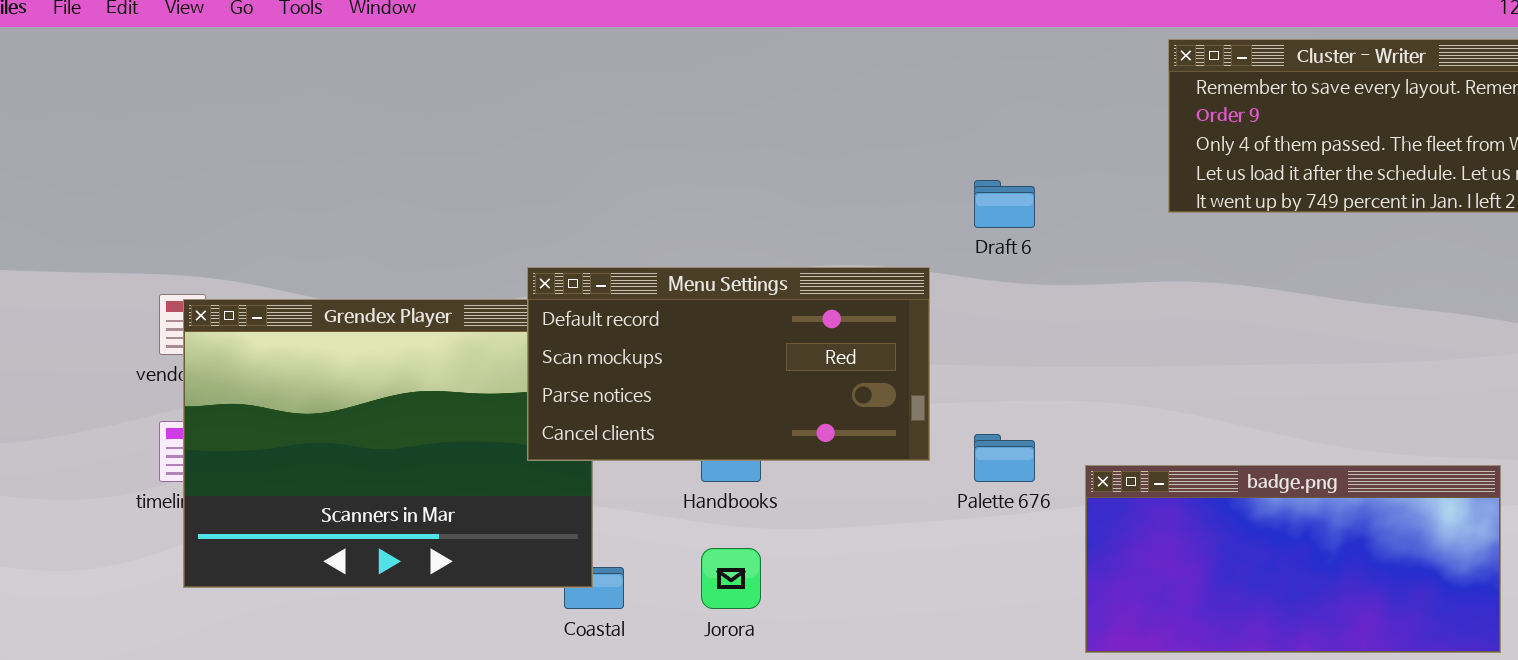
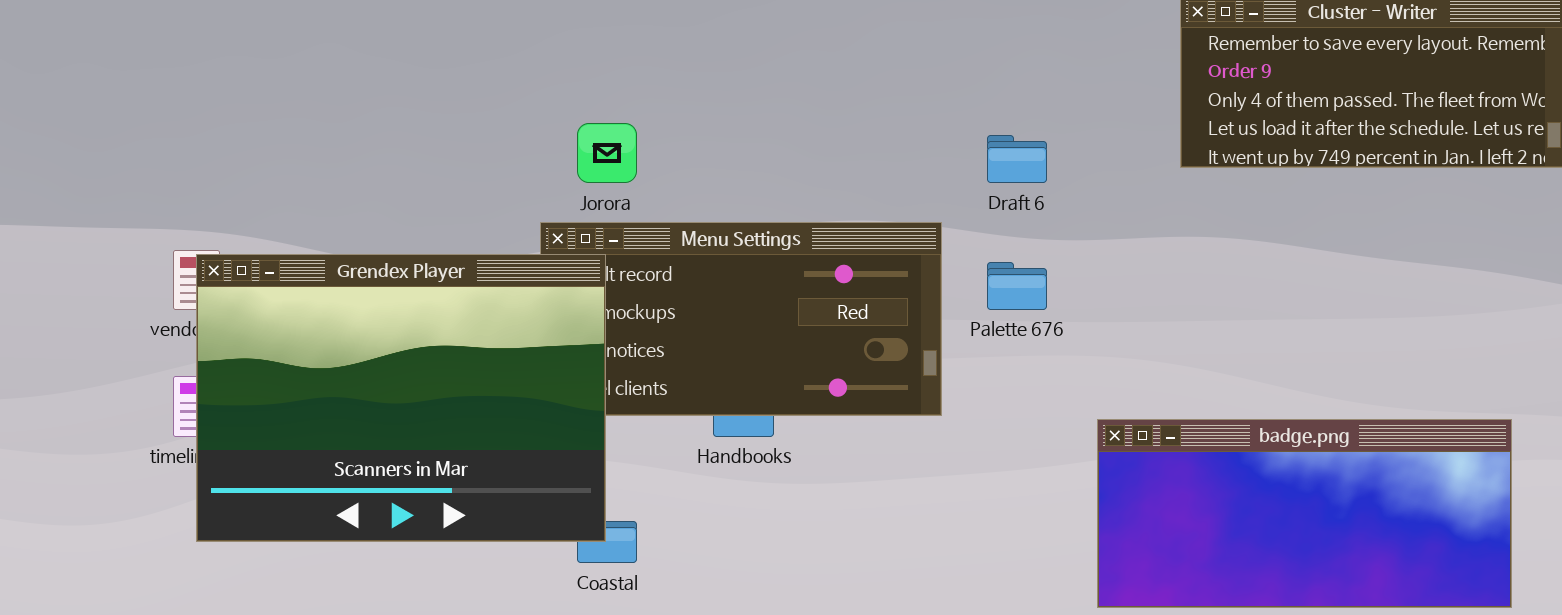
Grendex Player: [183,299,593,588] -> [196,254,606,542], raised
Palette 676: [974,434,1035,482] -> [987,262,1047,310], moved
Jorora: [701,548,761,609] -> [577,123,637,183], moved

